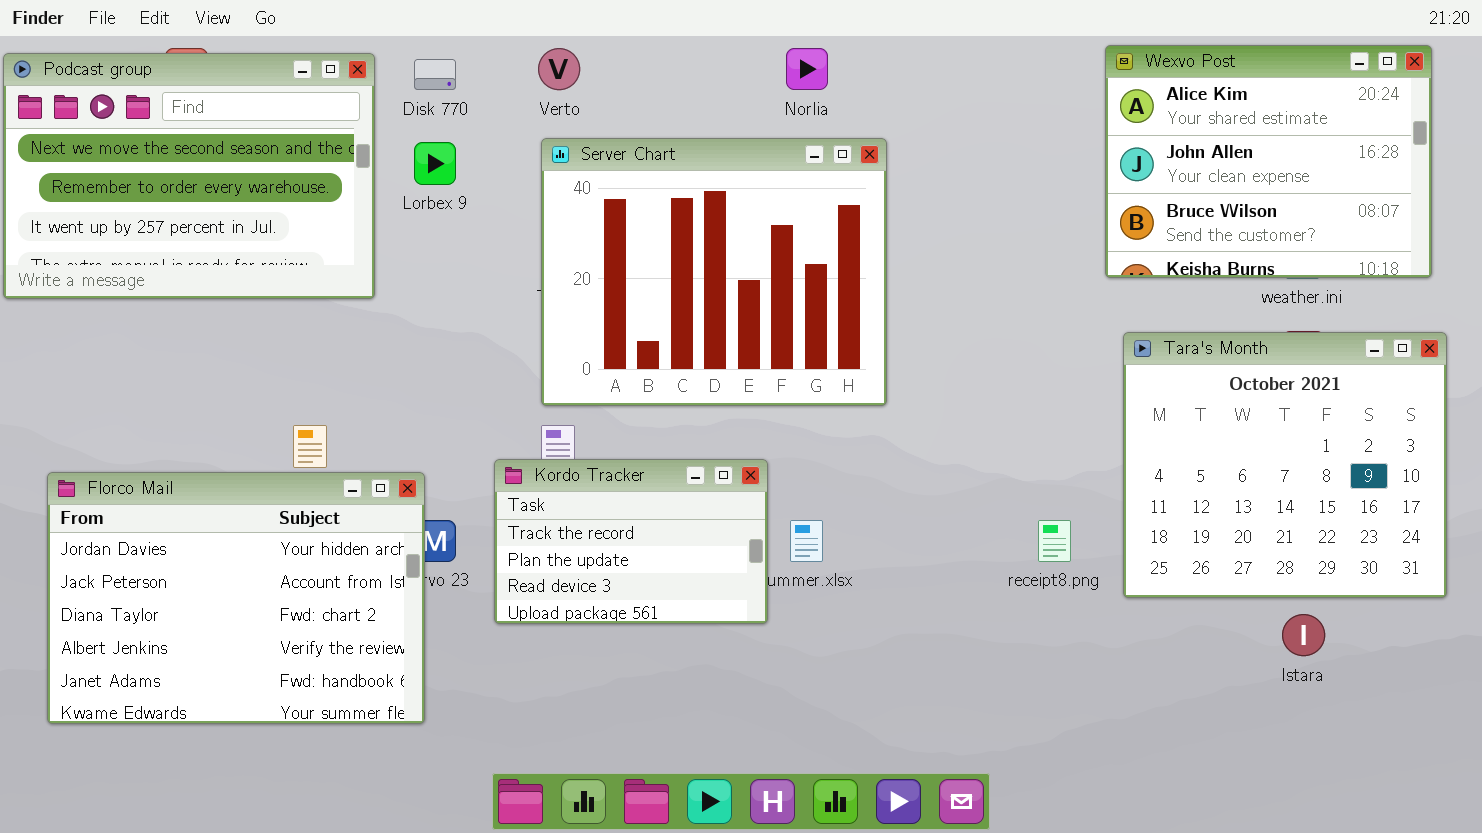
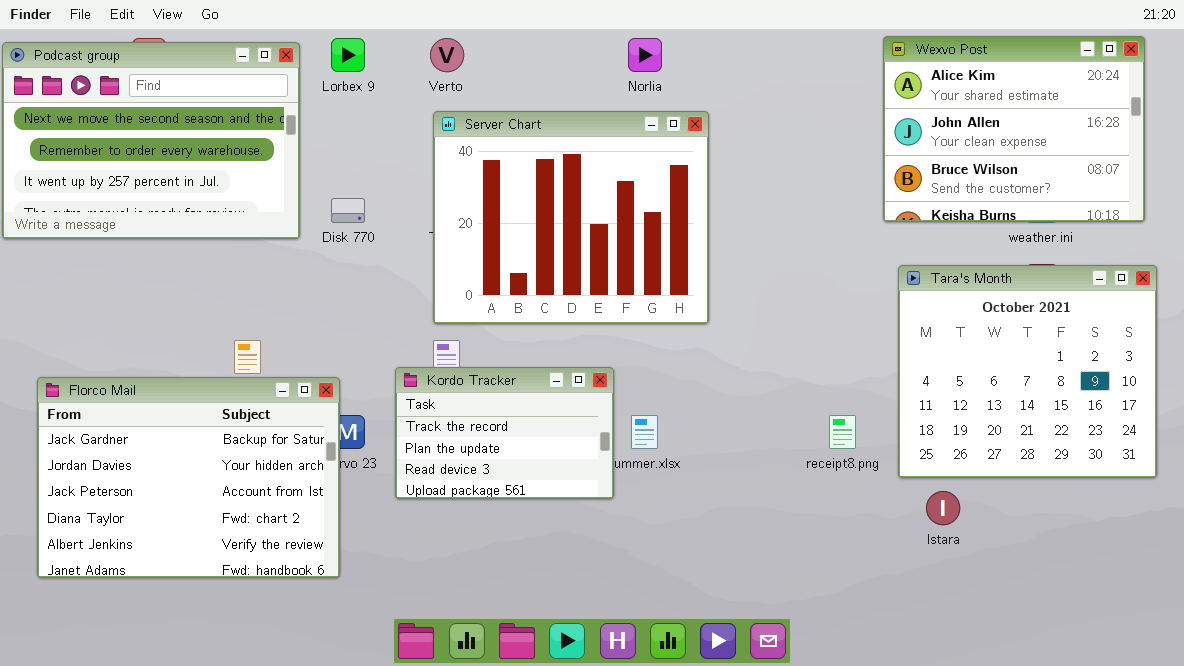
Disk 770: [414,59,456,90] -> [331,198,365,223], moved
Lorbex 9: [414,142,456,185] -> [331,38,365,72], moved
Florco Mail: [47,472,425,724] -> [37,377,340,578], scrolled up 1 row
Istara: [1282,614,1325,656] -> [926,491,960,525], moved

